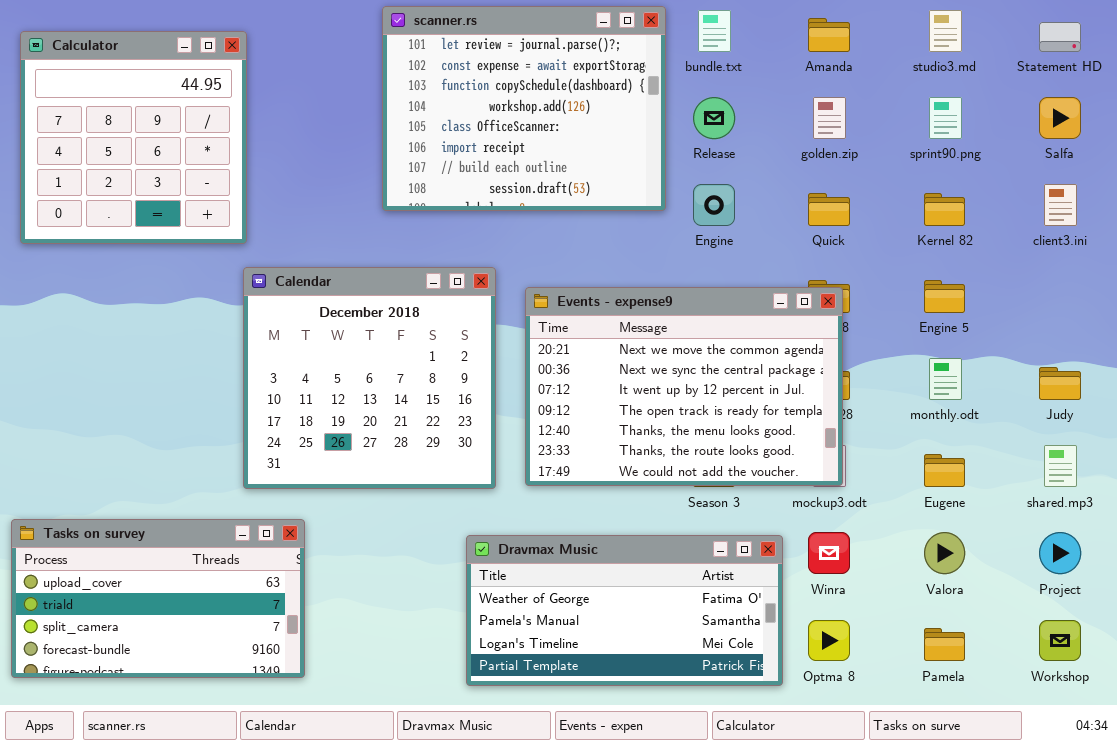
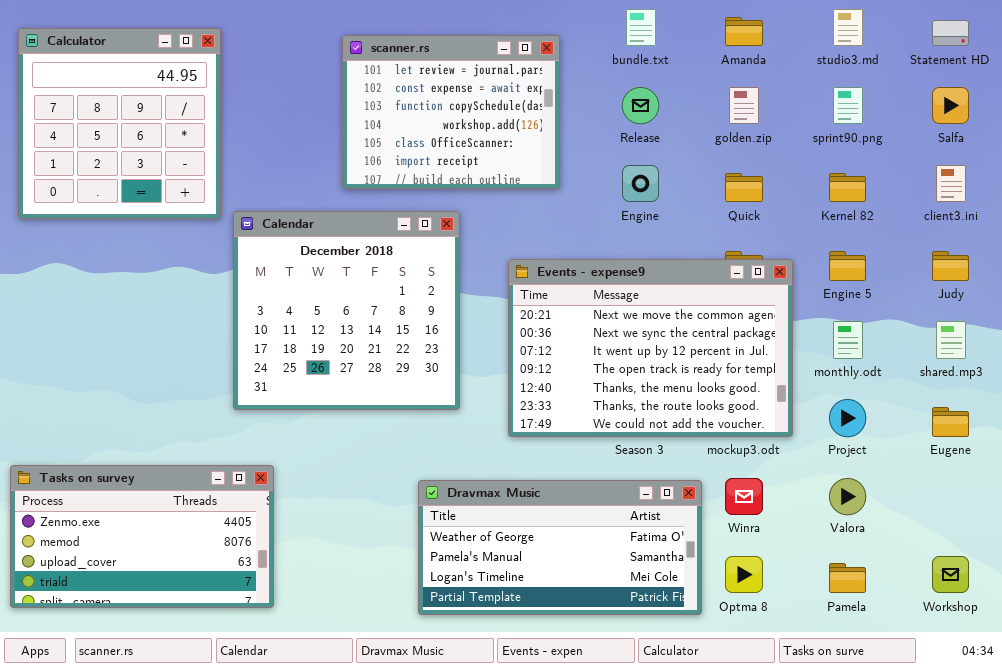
scanner.rs: [382,6,666,211] -> [342,35,560,189], resized
Calendar: [243,267,496,489] -> [233,211,460,410], moved
Events - expense9: [525,287,843,486] -> [508,259,793,437], moved
Judy: [1039,367,1081,400] -> [932,251,969,281], moved
shared.mp3: [1044,445,1077,487] -> [936,321,966,359], moved
Eugene: [924,454,965,487] -> [932,407,969,437], moved
Tasks on survey: [11,519,305,678] -> [10,465,274,608], scrolled up 2 rows
Project: [1039,532,1081,574] -> [829,399,866,437], moved

